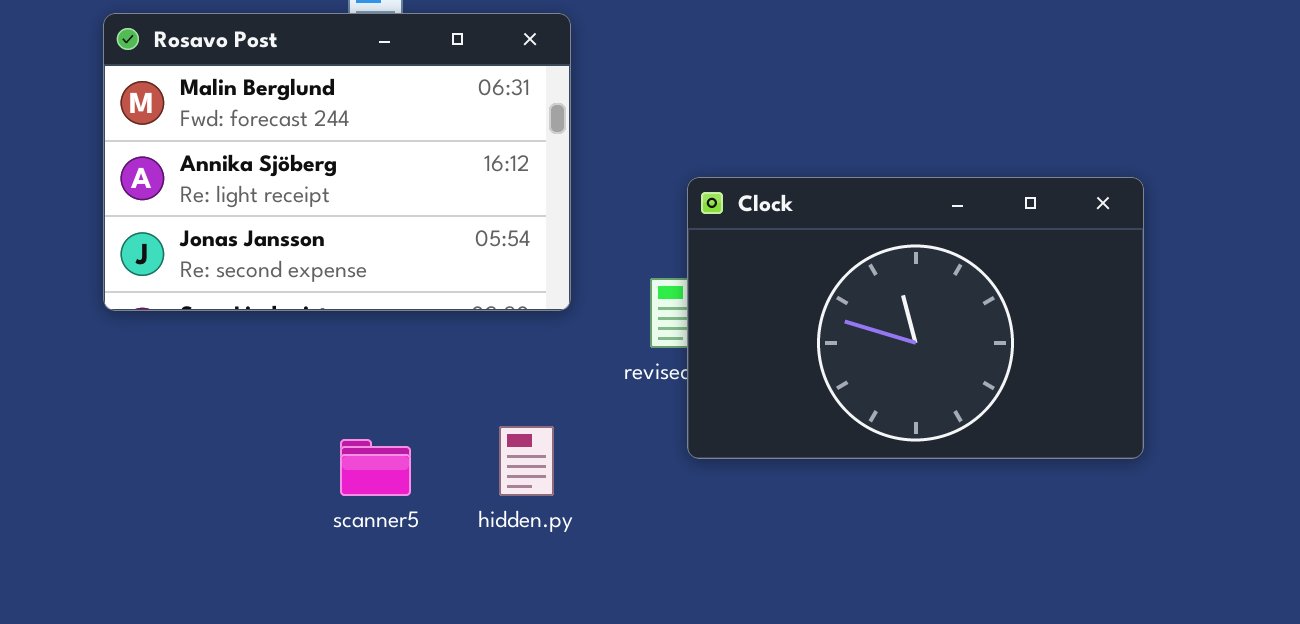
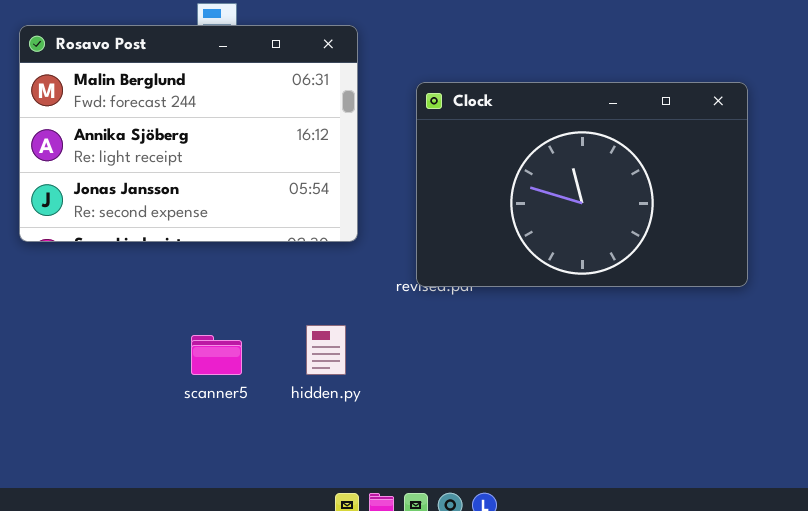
Clock: [687,177,1144,459] -> [416,82,748,287], moved

